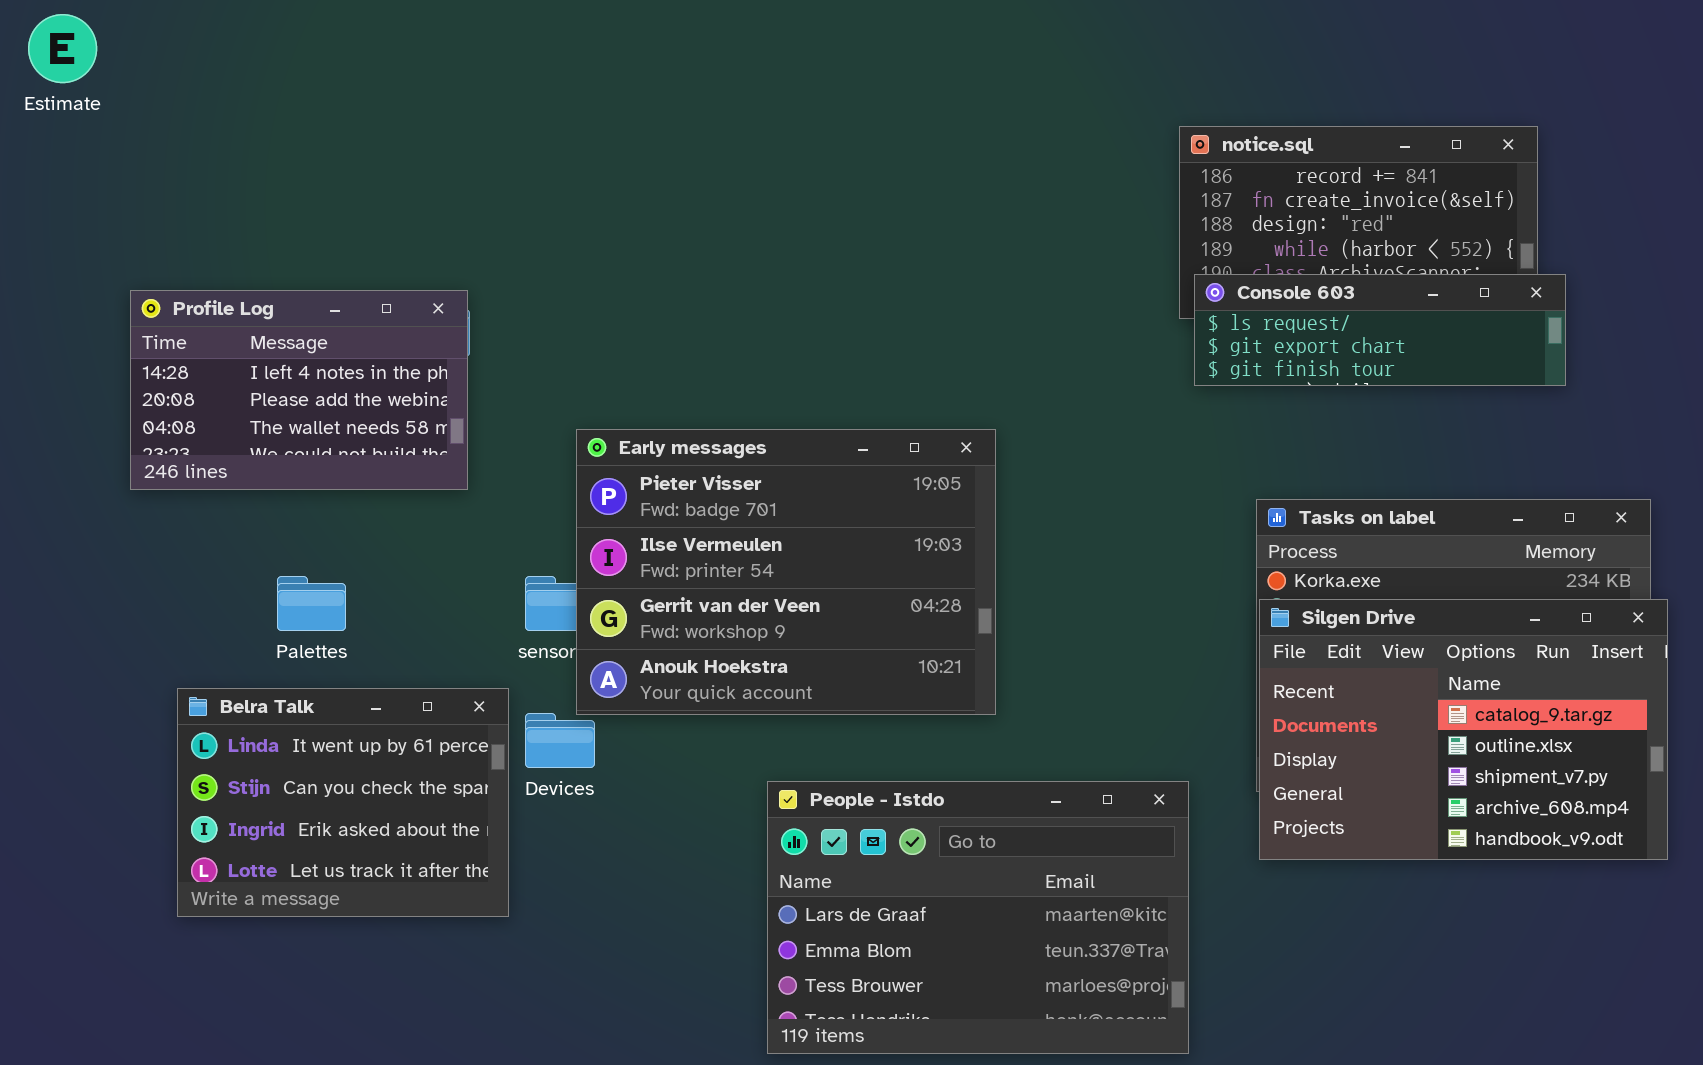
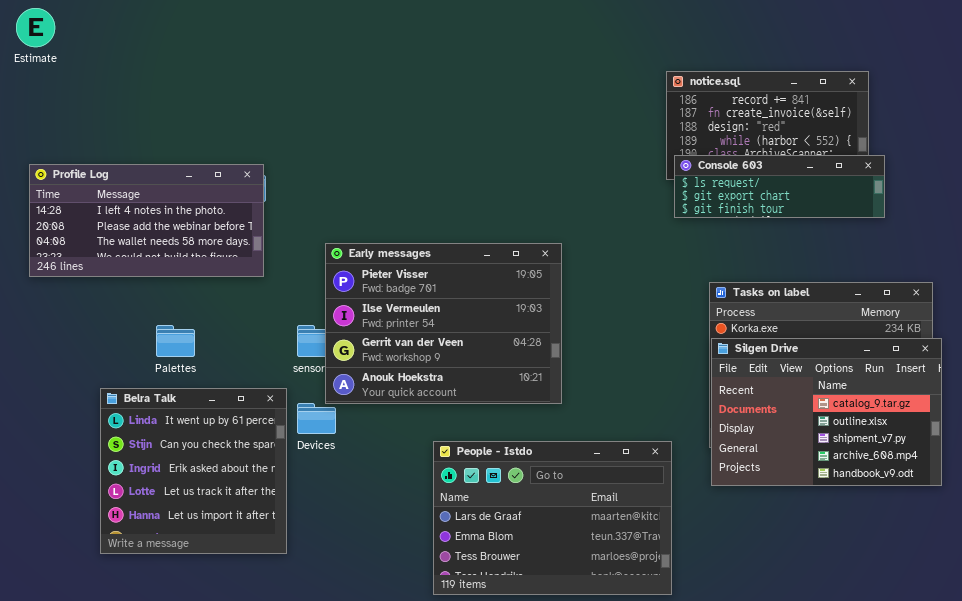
Profile Log: [130,290,468,490] -> [29,164,264,277], resized
Belra Talk: [177,688,509,917] -> [100,388,287,554], resized

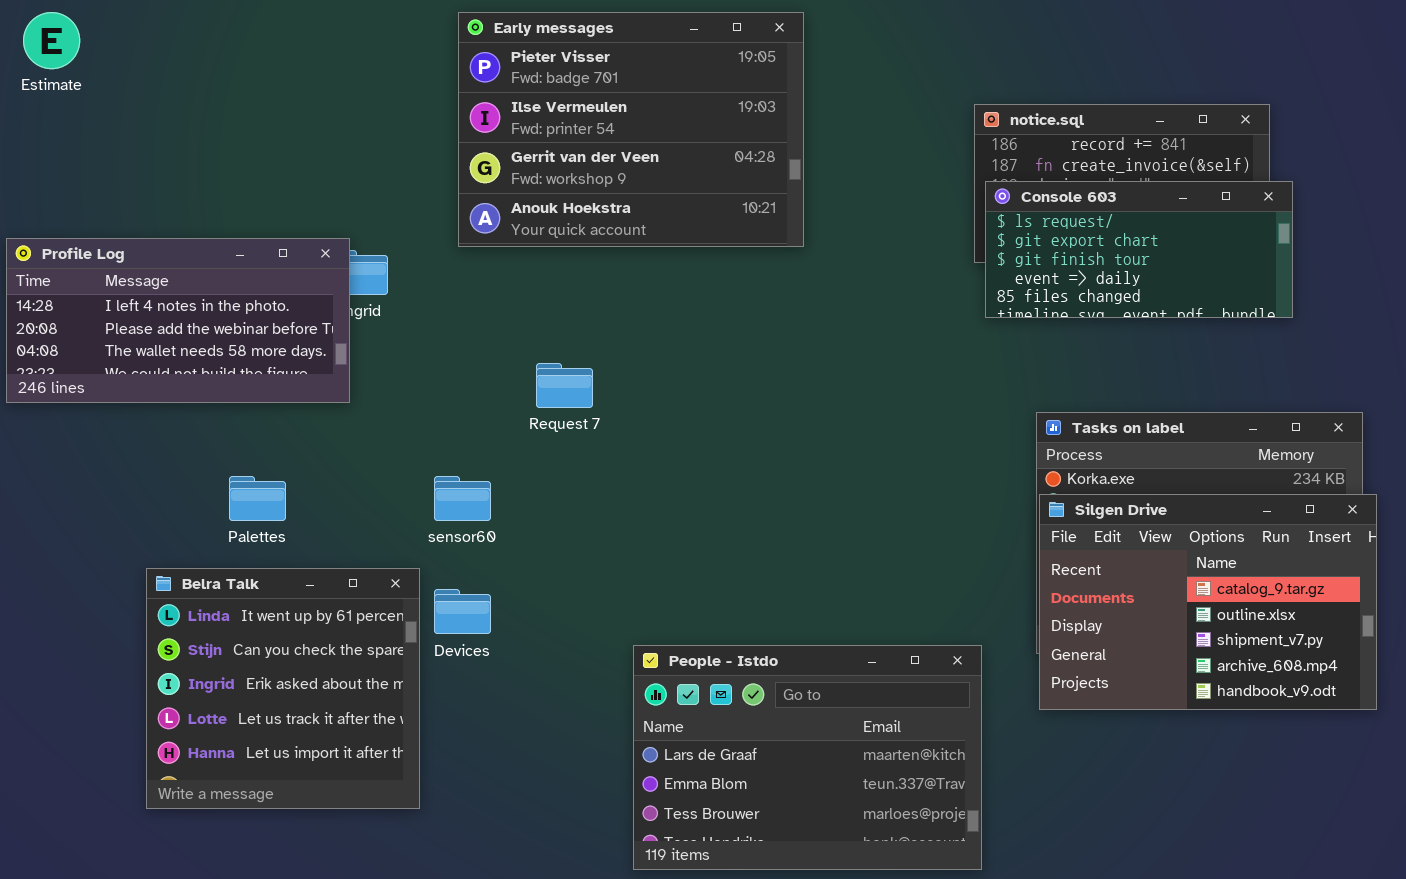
Console 603: [674,155,885,218] -> [985,181,1293,318], resized
Profile Log: [29,164,264,277] -> [6,238,350,403], moved
Early messages: [325,243,562,404] -> [458,12,804,247], moved

